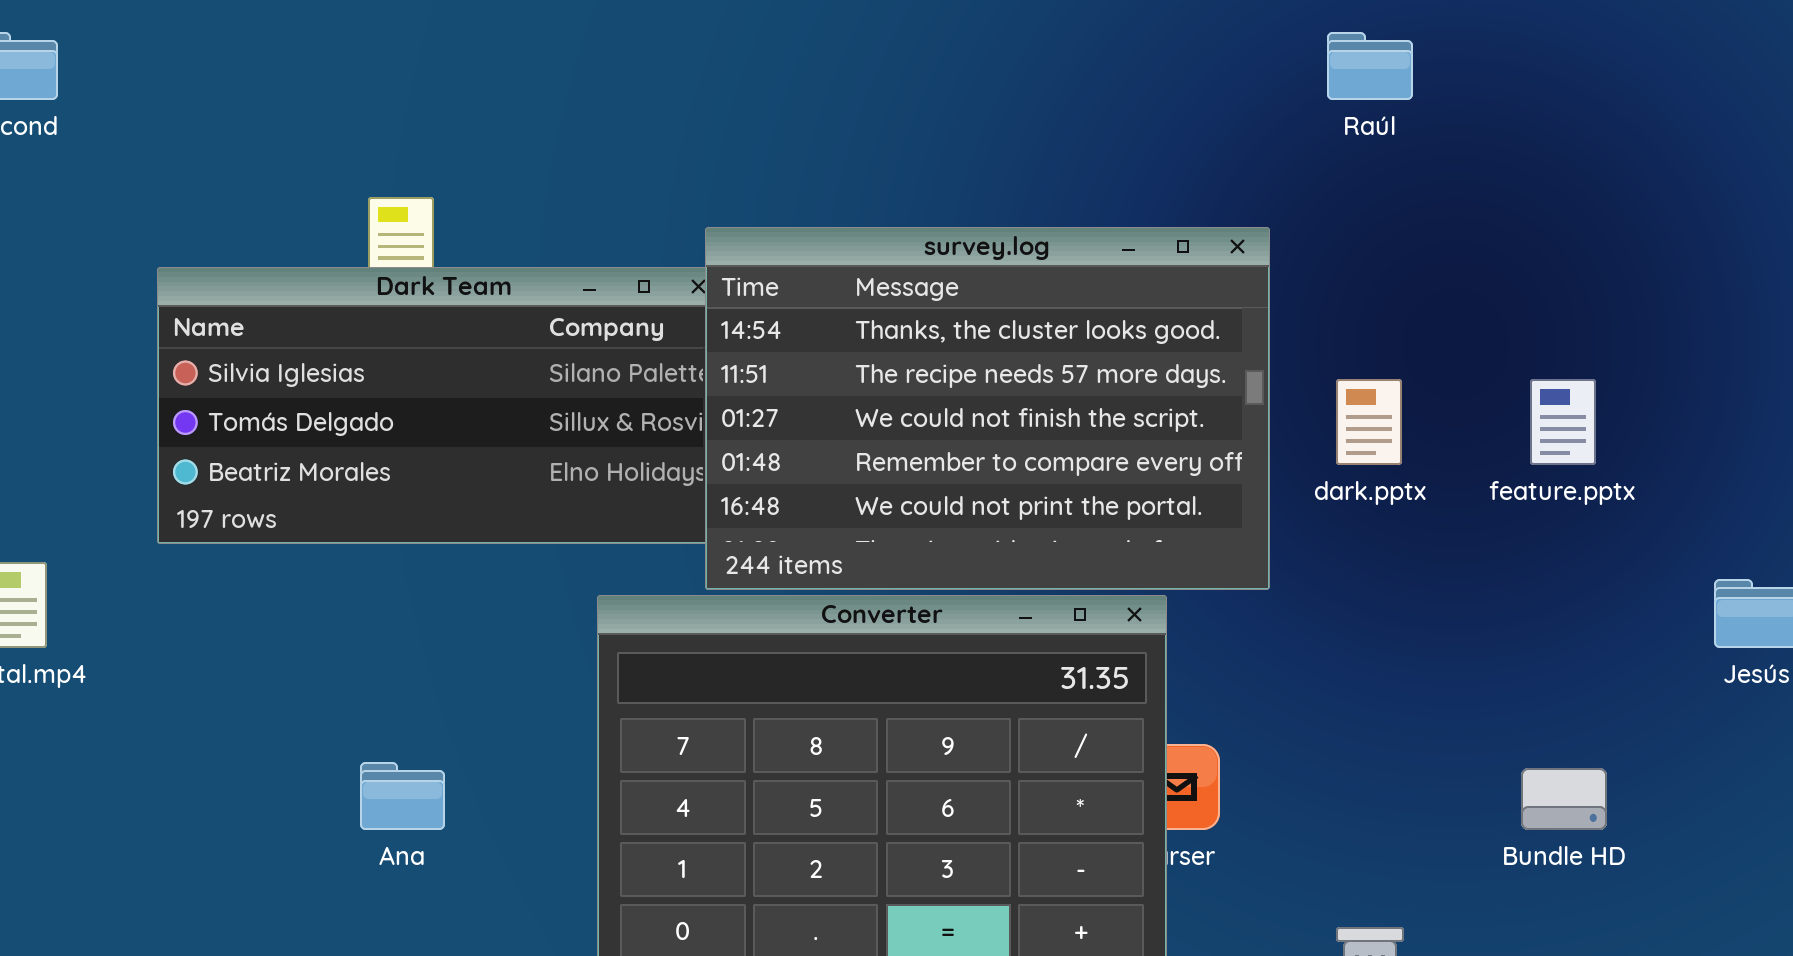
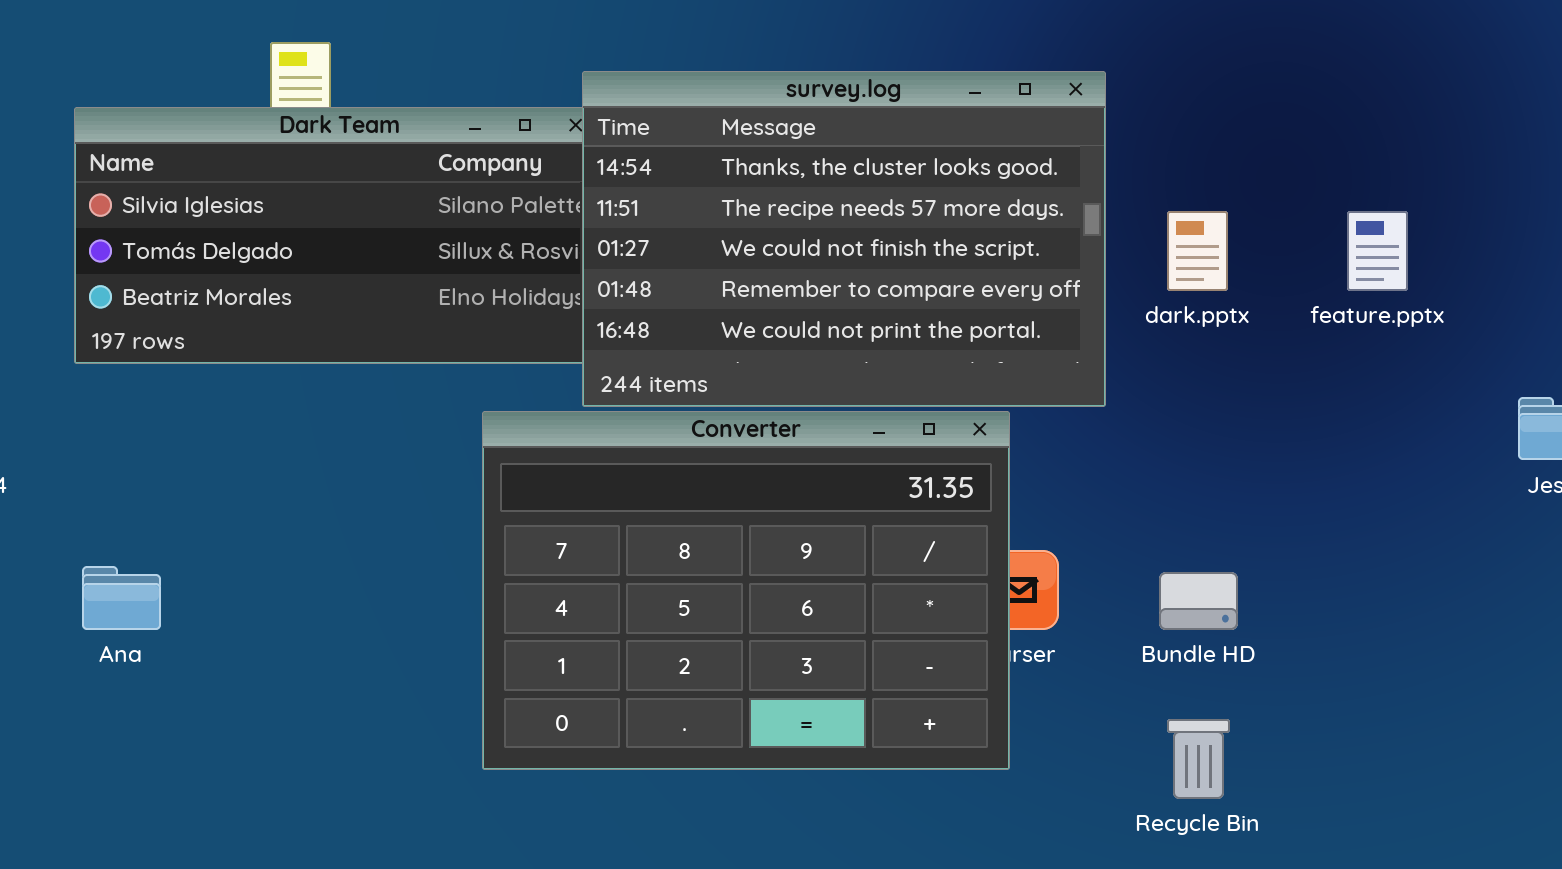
Ana: [360,762,445,830] -> [82,566,161,630], moved
Bundle HD: [1521,768,1607,830] -> [1159,572,1238,630], moved

